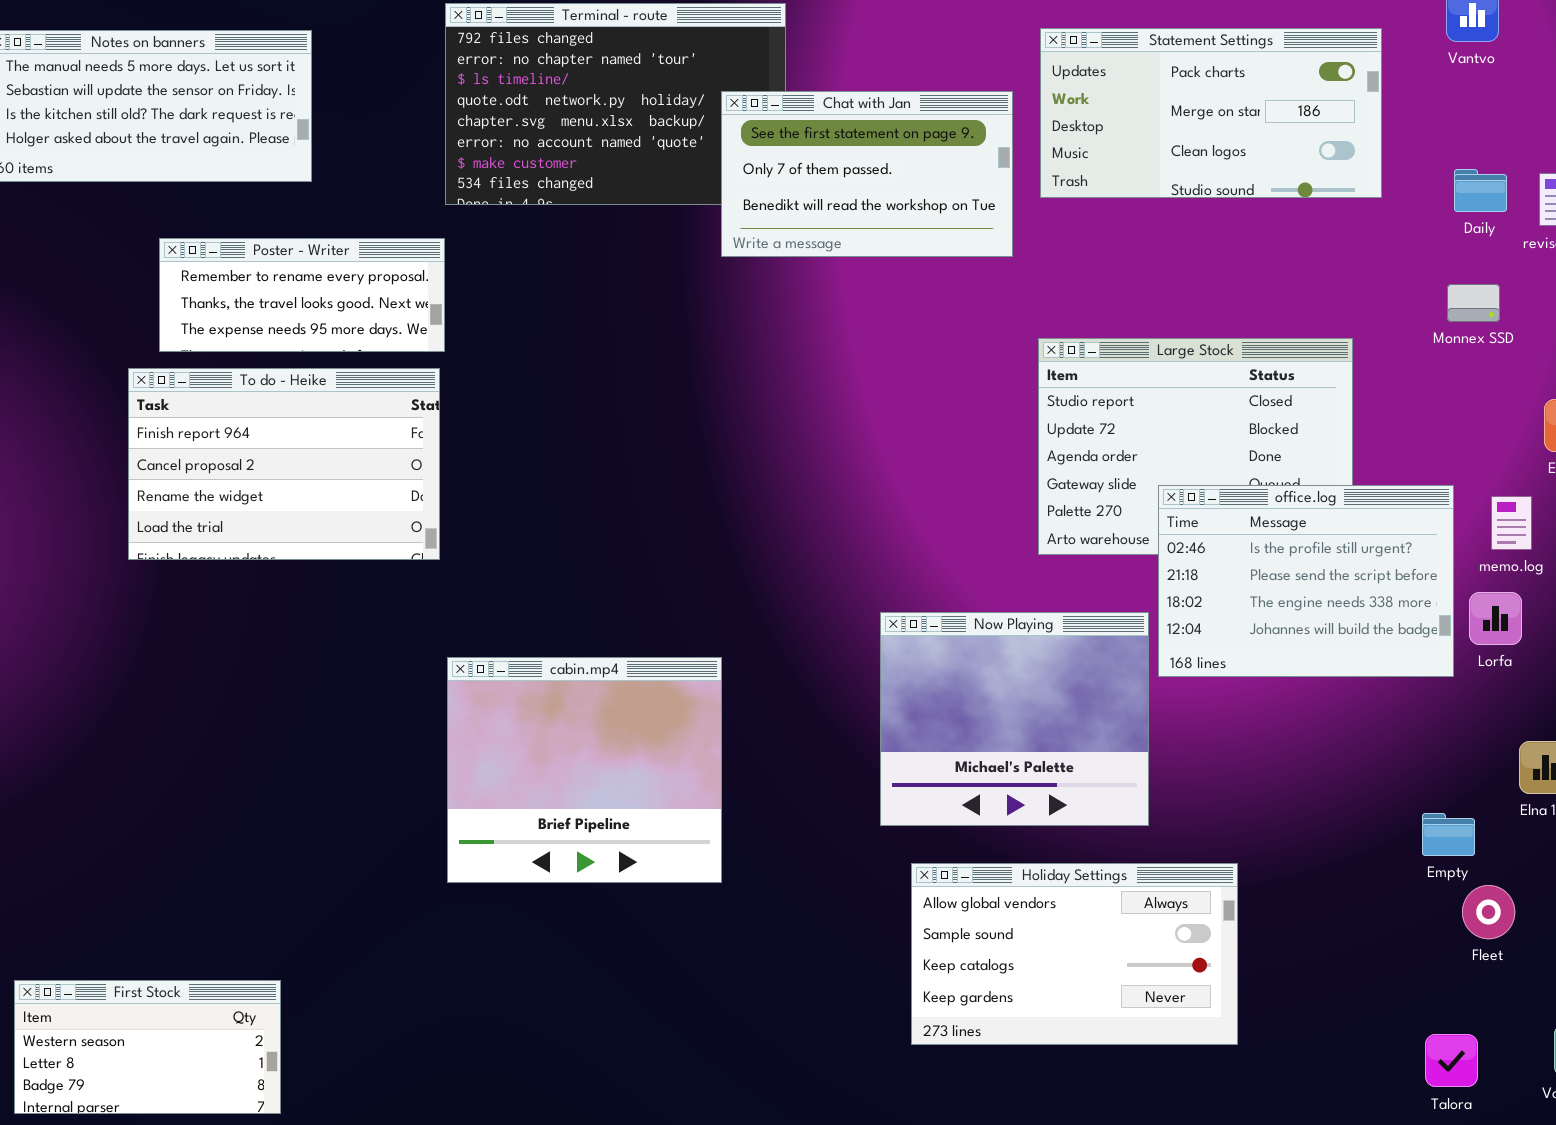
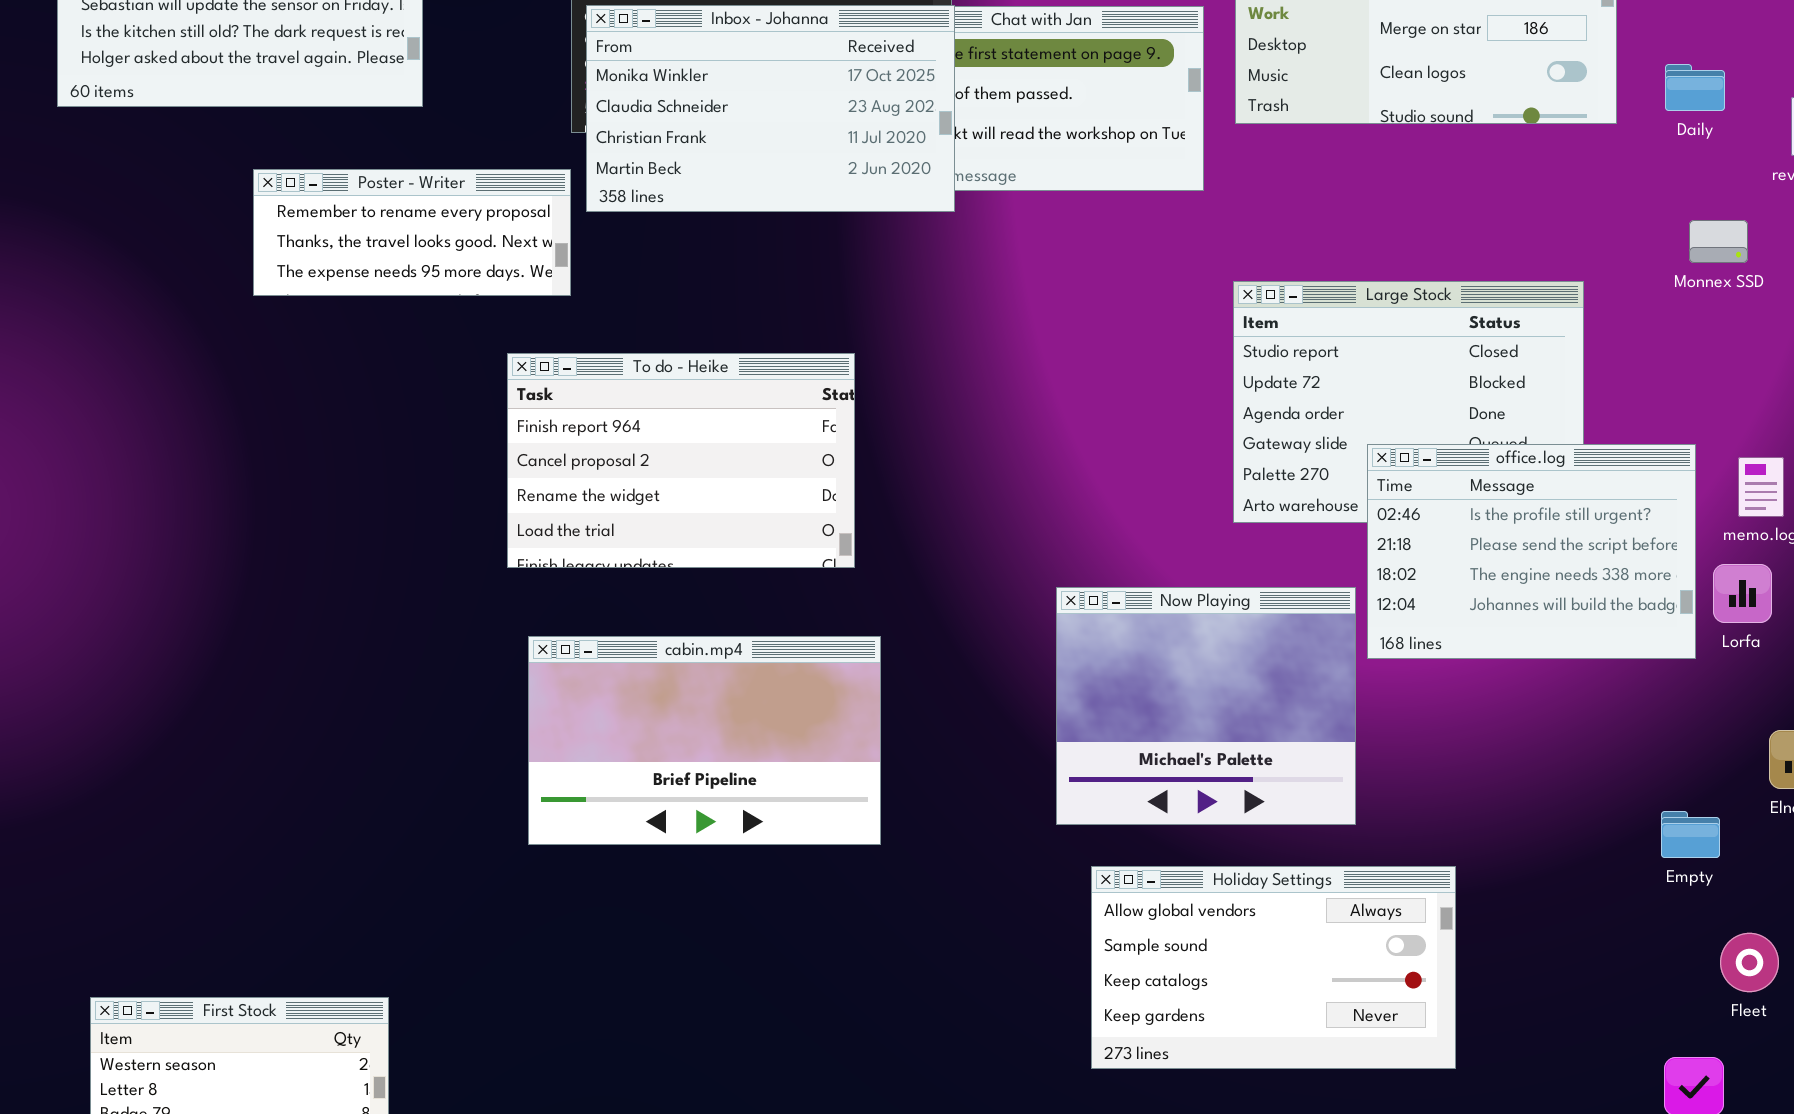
Inbox - Johanna: none -> [586,5,955,212], opened
Daily: [1454,169,1507,212] -> [1665,64,1725,111], moved
To do - Heike: [128,368,440,560] -> [507,353,855,568], moved
cabin.mp4: [447,657,722,883] -> [528,636,881,845], resized
Fleet: [1462,885,1515,939] -> [1720,933,1779,992], moved

